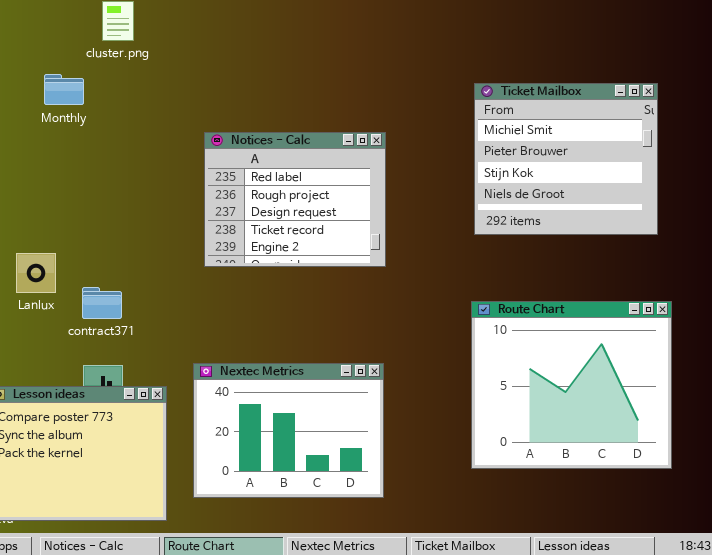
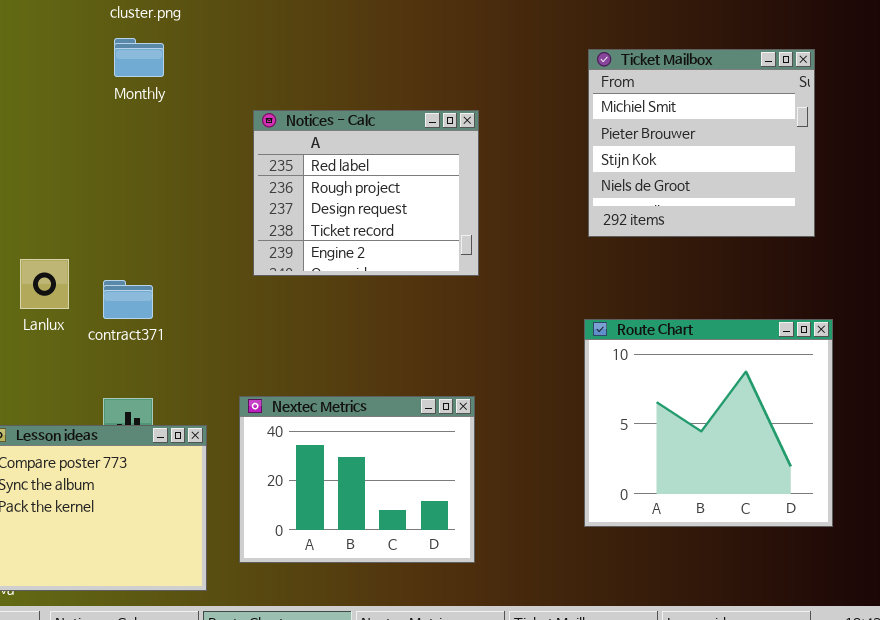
Monthly: [44,74,84,105] -> [114,38,164,77], moved
contract371: [82,287,122,319] -> [103,280,153,319], moved

